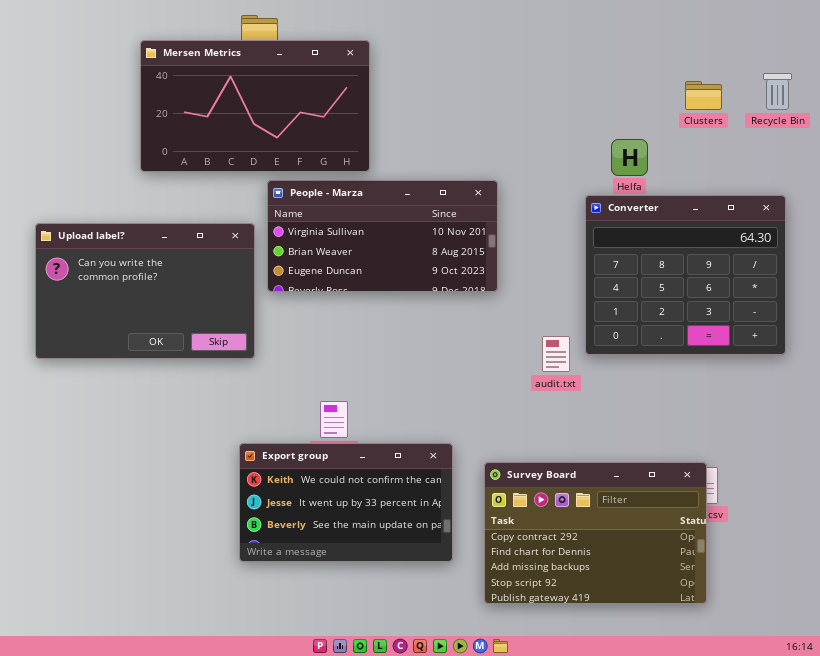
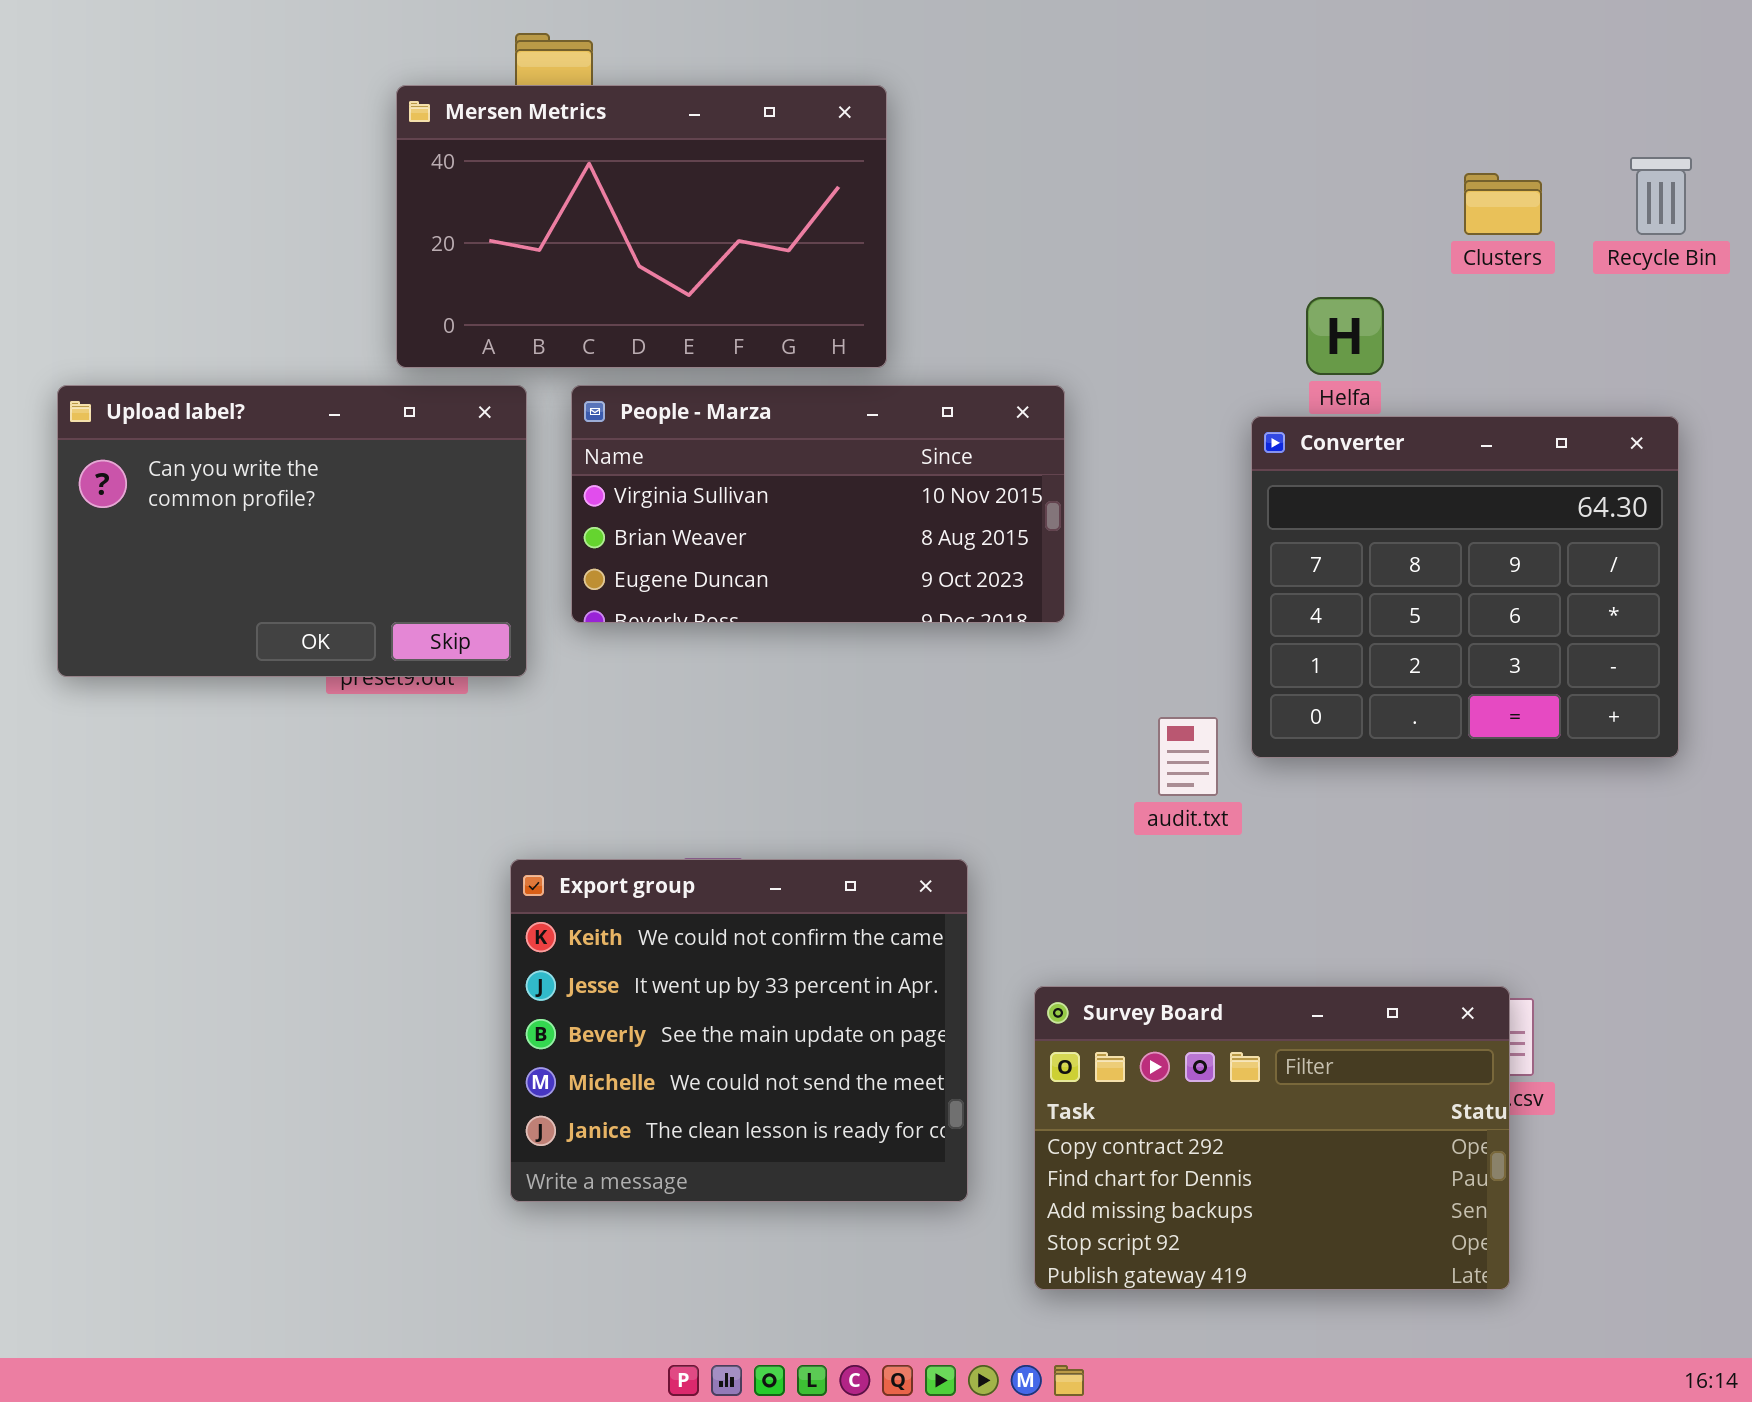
Mersen Metrics: [140,40,370,172] -> [396,85,887,368], moved
Upload label?: [35,223,255,359] -> [57,385,527,677], moved
Export group: [239,443,453,562] -> [510,859,968,1202], resized

